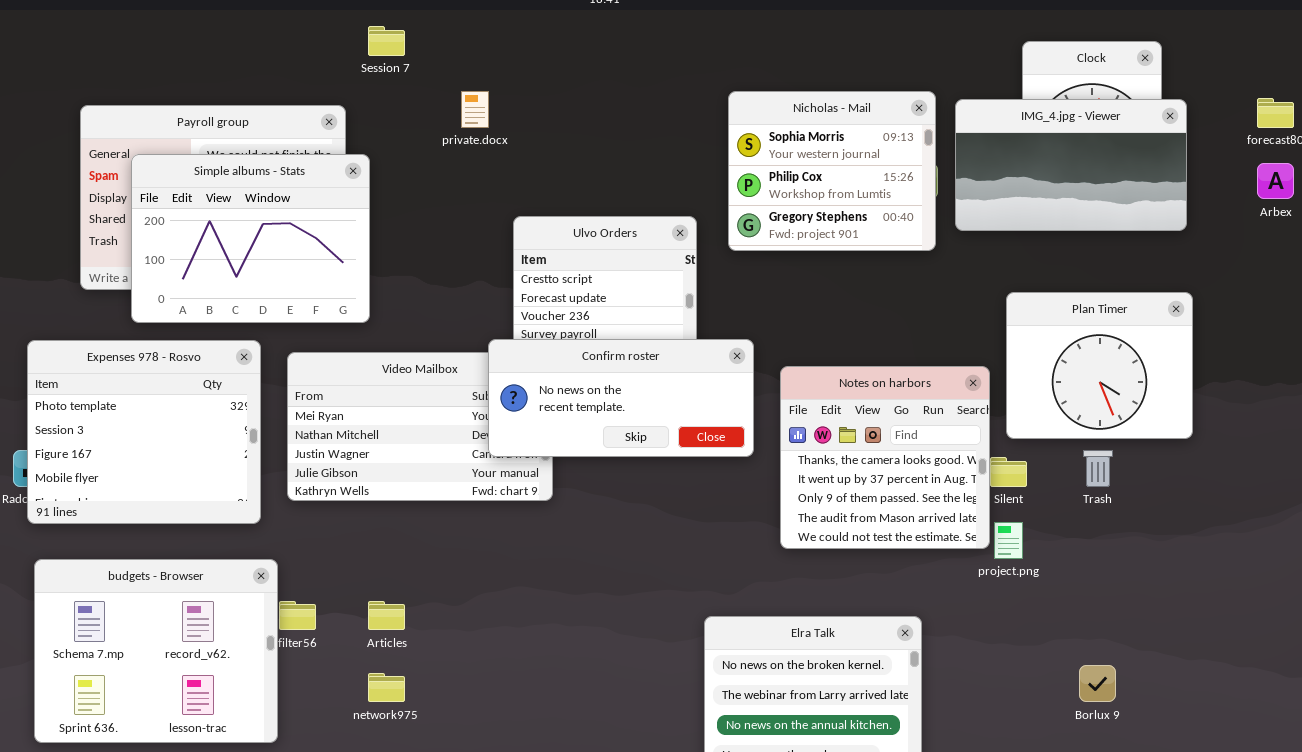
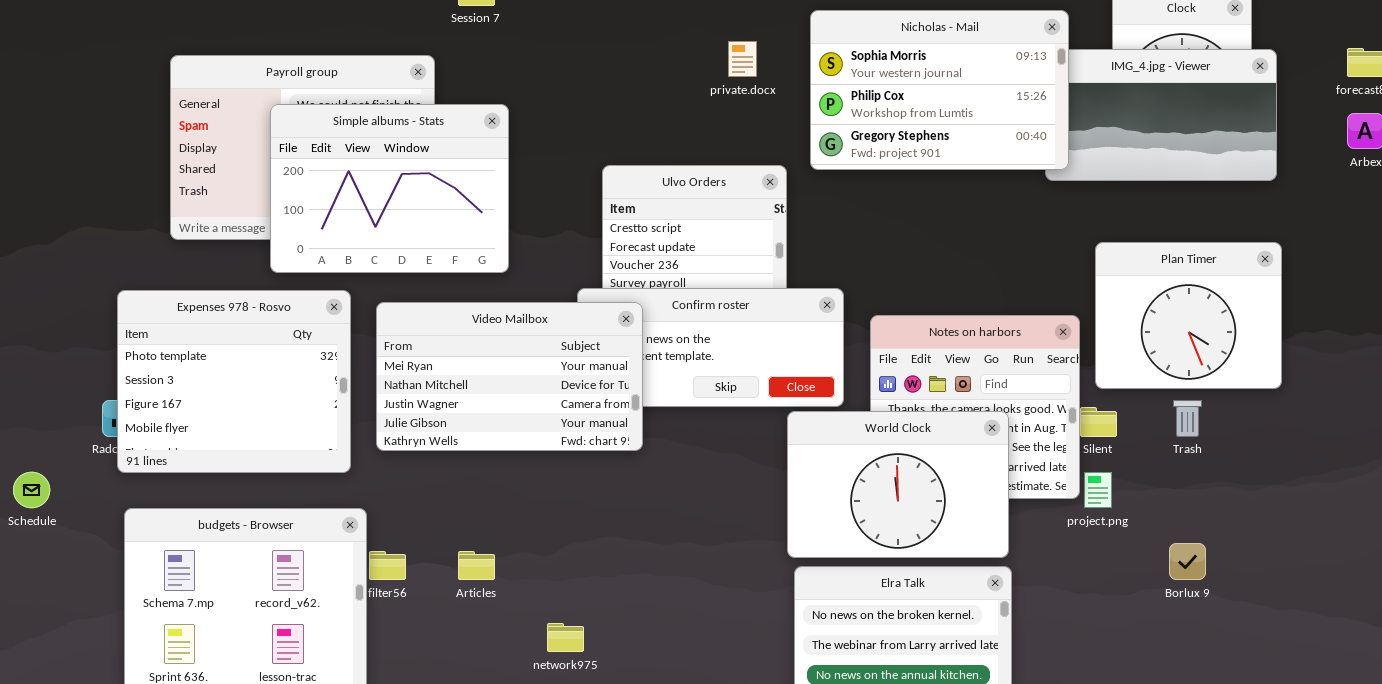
private.docx: [461,91,489,128] -> [728,41,757,77], moved
Nicholas - Mail: [728,91,936,251] -> [810,10,1069,170], moved, resized
Simple albums - Stats: [131,154,370,323] -> [270,104,509,273], moved
Video Mailbox: [287,352,553,501] -> [376,302,643,451], raised
World Clock: none -> [787,411,1009,558], opened
Borlux 9: [1079,665,1116,702] -> [1169,543,1206,580], moved
network975: [368,673,405,702] -> [547,623,584,652], moved

